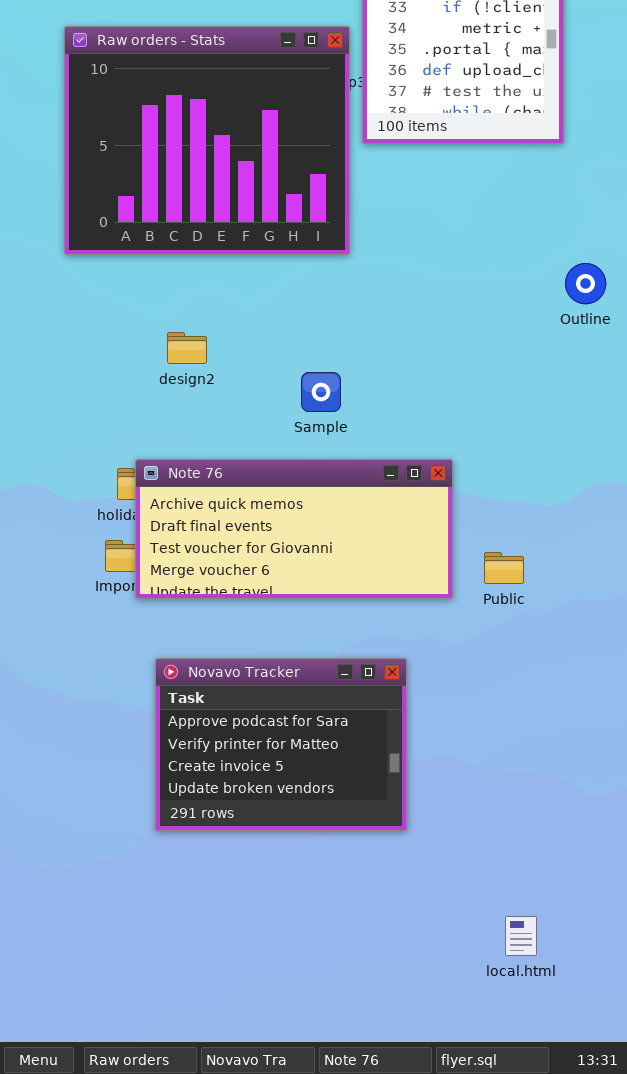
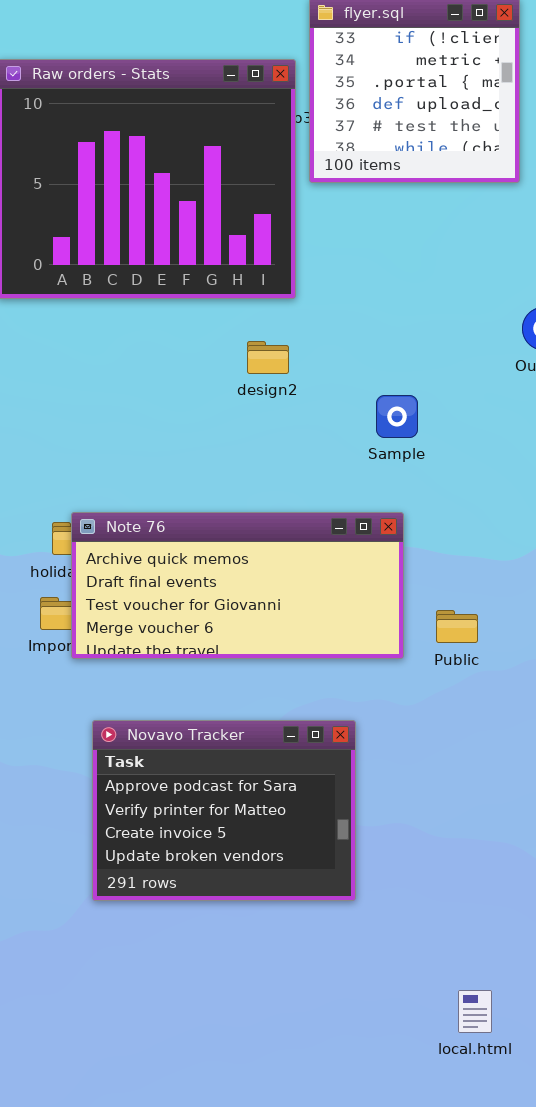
design2: [167,332,207,364] -> [247,341,289,374], moved
Sample: [301,372,341,412] -> [376,395,418,438], moved

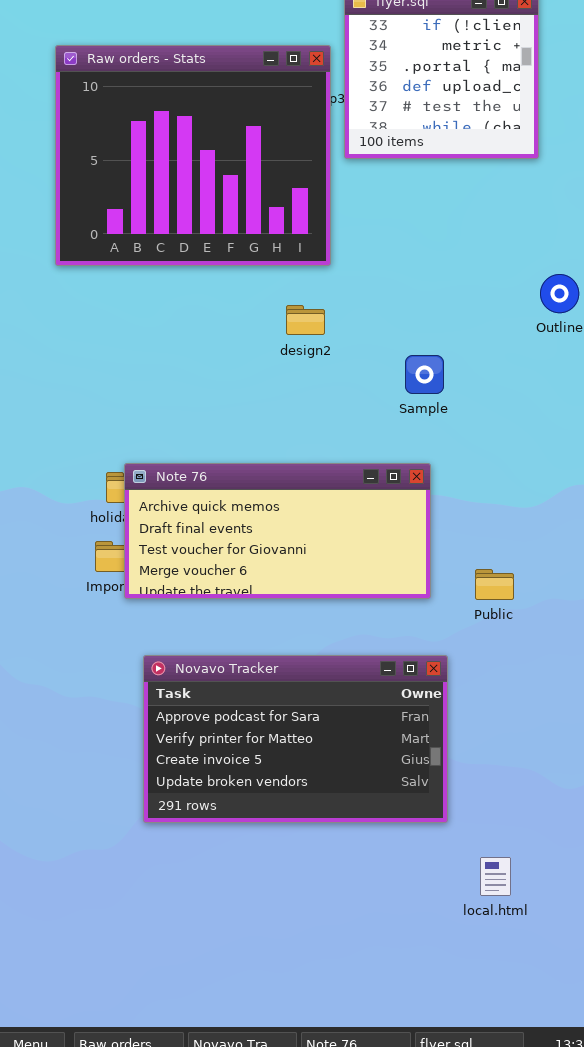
Public: [436,610,478,643] -> [475,569,514,600], moved
Novavo Tracker: [92,720,356,901] -> [143,655,448,823], resized
local.html: [458,990,492,1033] -> [480,857,511,896], moved

